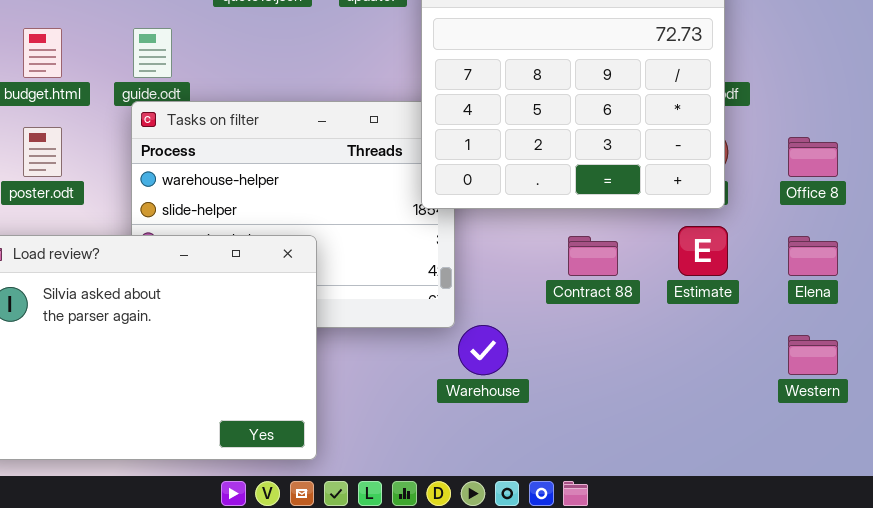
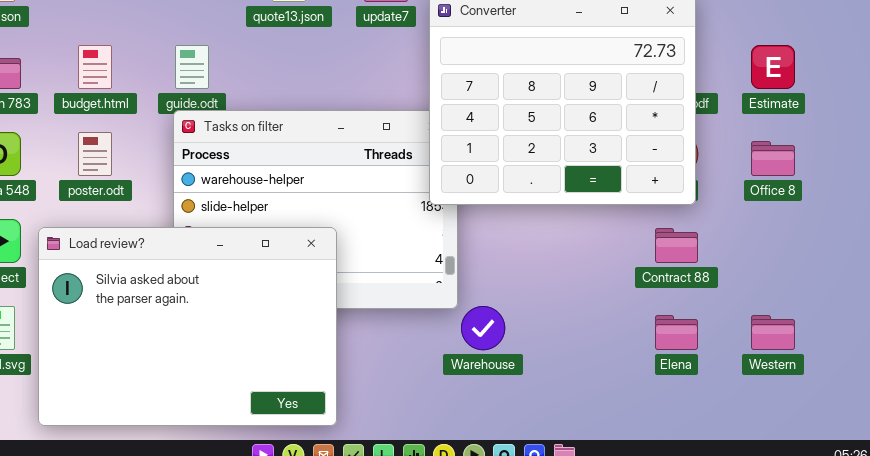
Estimate: [678,226,728,276] -> [751,45,795,89], moved
Contract 88: [568,236,618,276] -> [655,228,698,263], moved
Elena: [788,236,838,276] -> [655,315,698,350], moved

